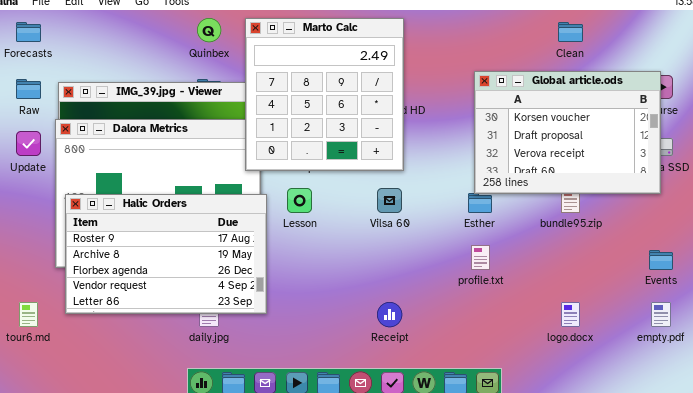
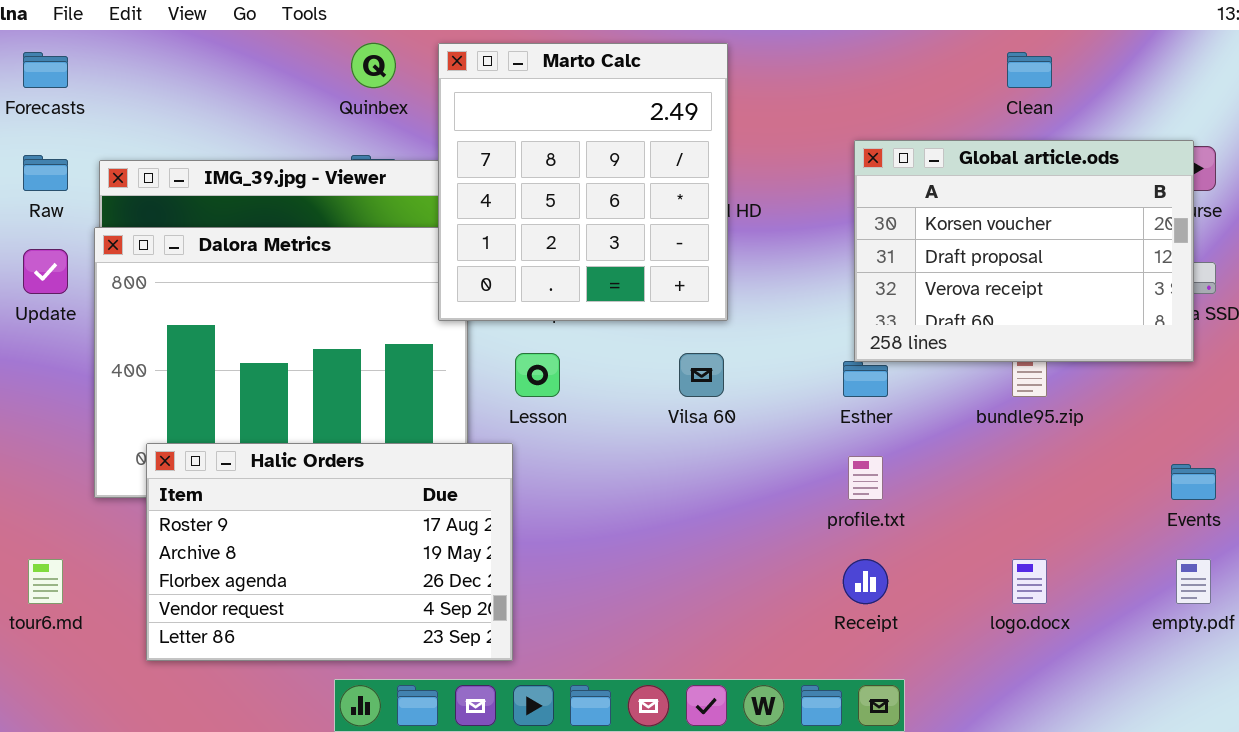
Halic Orders: [65,194,267,314] -> [146,443,513,661], moved
Receipt: [377,302,402,327] -> [843,559,888,604], moved

